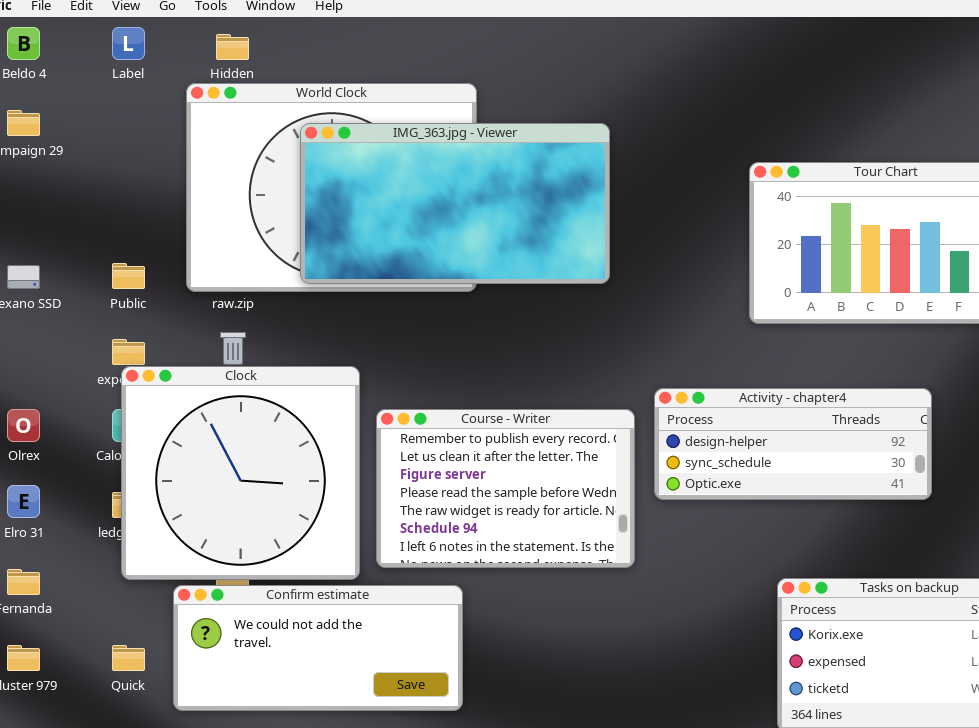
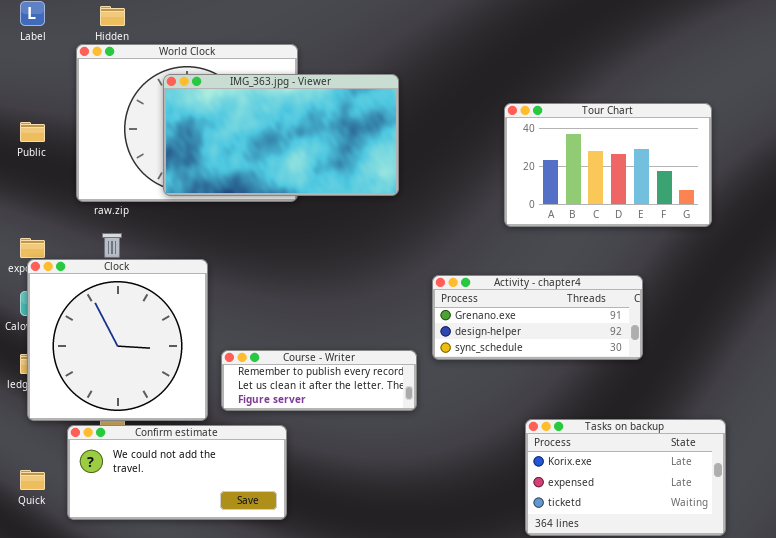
Public: [112,263,145,289] -> [20,122,45,142], moved
Activity - chapter4: [654,388,932,500] -> [432,275,643,360], scrolled up 1 row
Course - Writer: [376,409,635,568] -> [221,350,417,411], resized

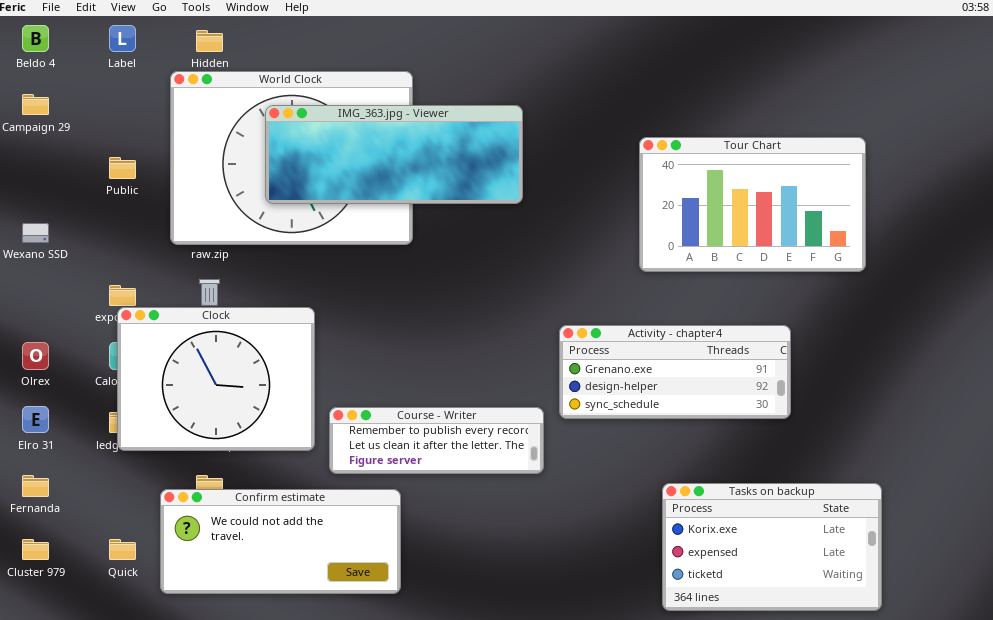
IMG_363.jpg - Viewer: [163,74,399,196] -> [265,105,523,204], resized
Clock: [27,259,208,421] -> [117,307,315,451], resized

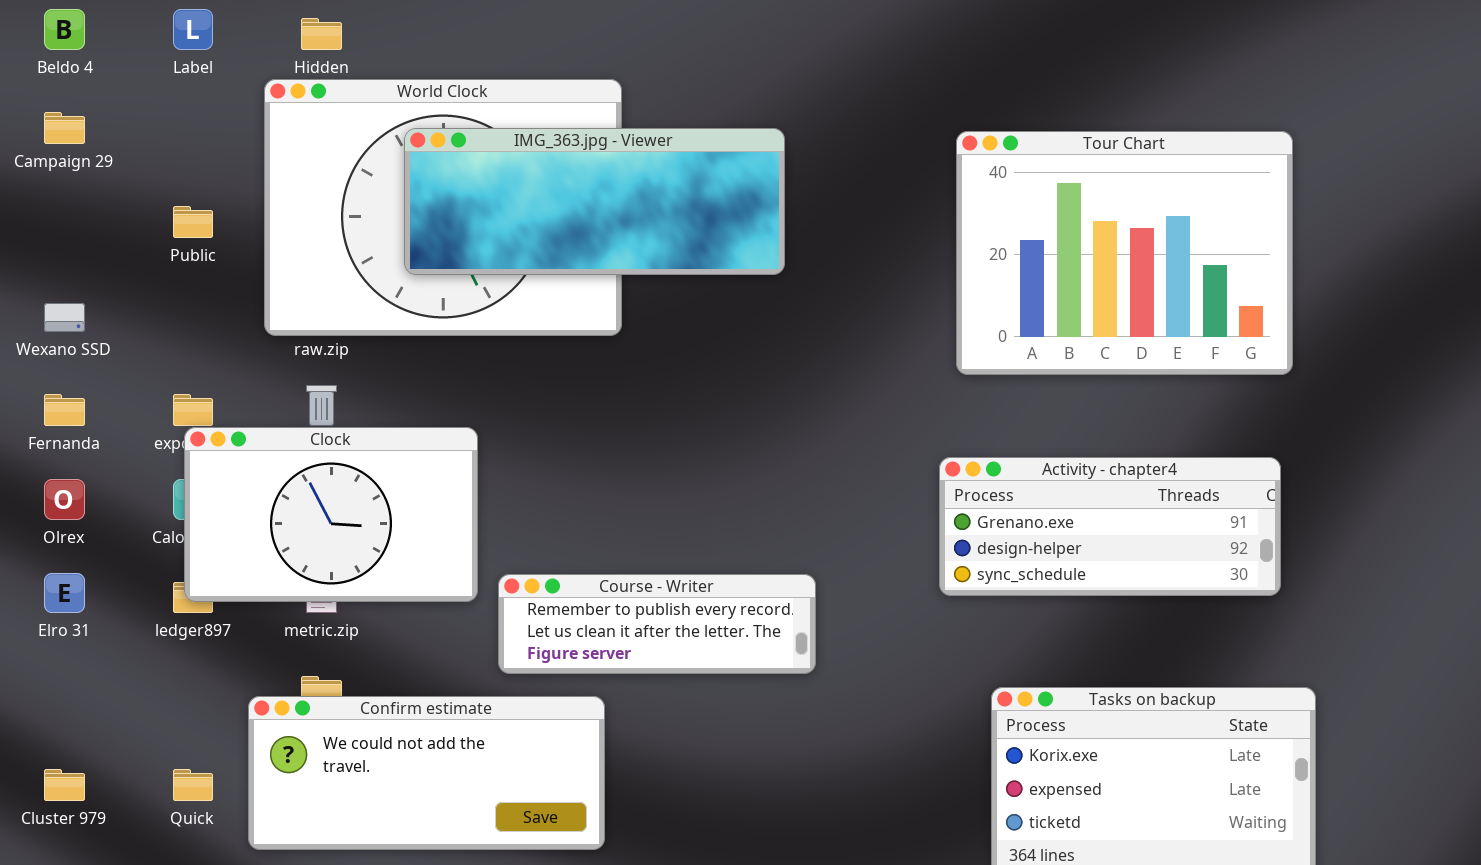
Tour Chart: [639,137,866,272] -> [956,131,1293,375], resized
Clock: [117,307,315,451] -> [184,427,478,602], resized
Activity - chapter4: [559,325,791,419] -> [939,457,1281,596], moved
Fernanda: [22,475,49,497] -> [44,394,85,426], moved

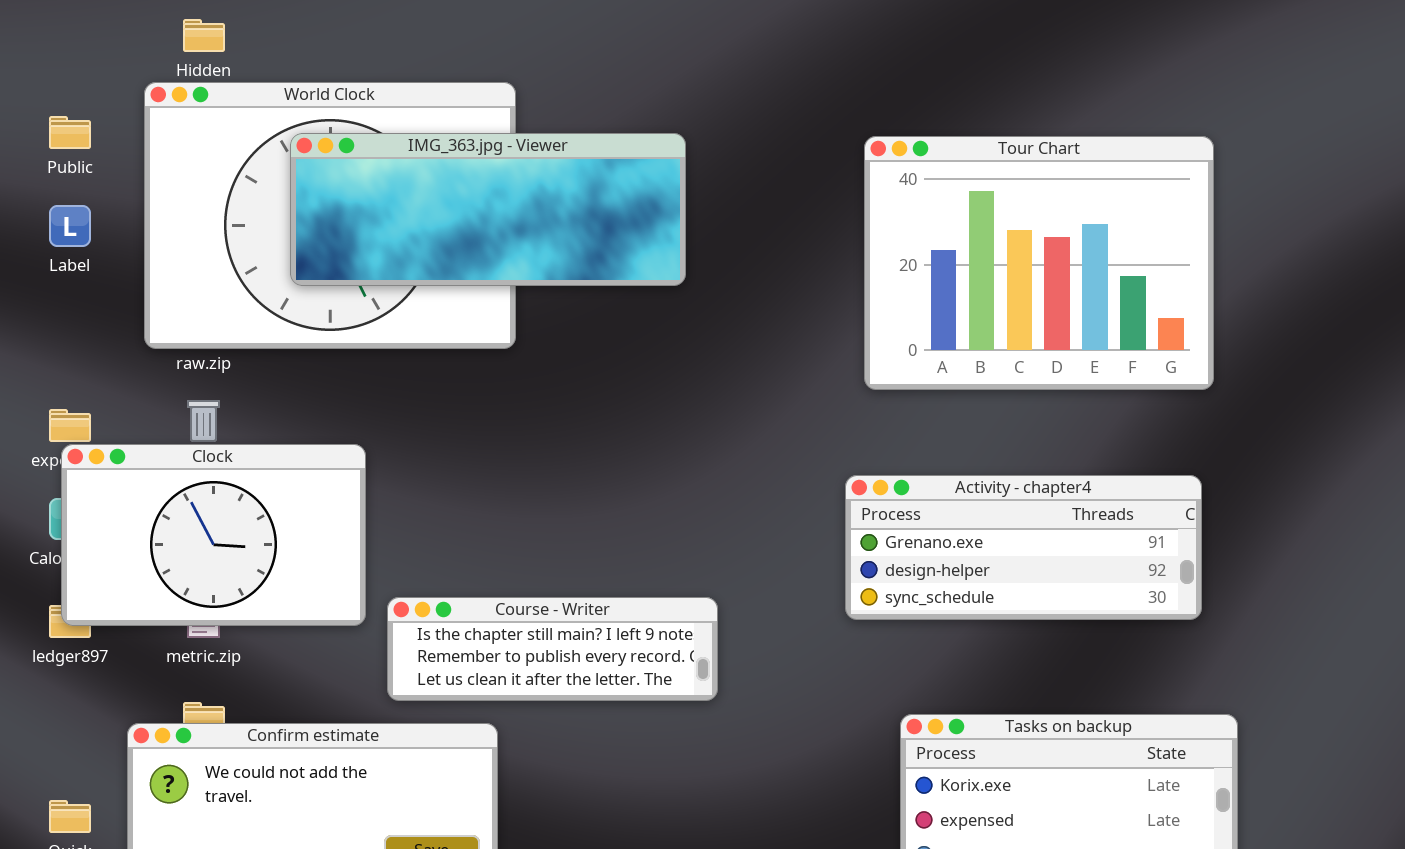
Label: [173,9,213,50] -> [49,205,91,247], moved
Public: [173,206,213,238] -> [49,116,91,149], moved
Course - Writer: [498,574,816,674] -> [387,597,718,701], scrolled up 1 row

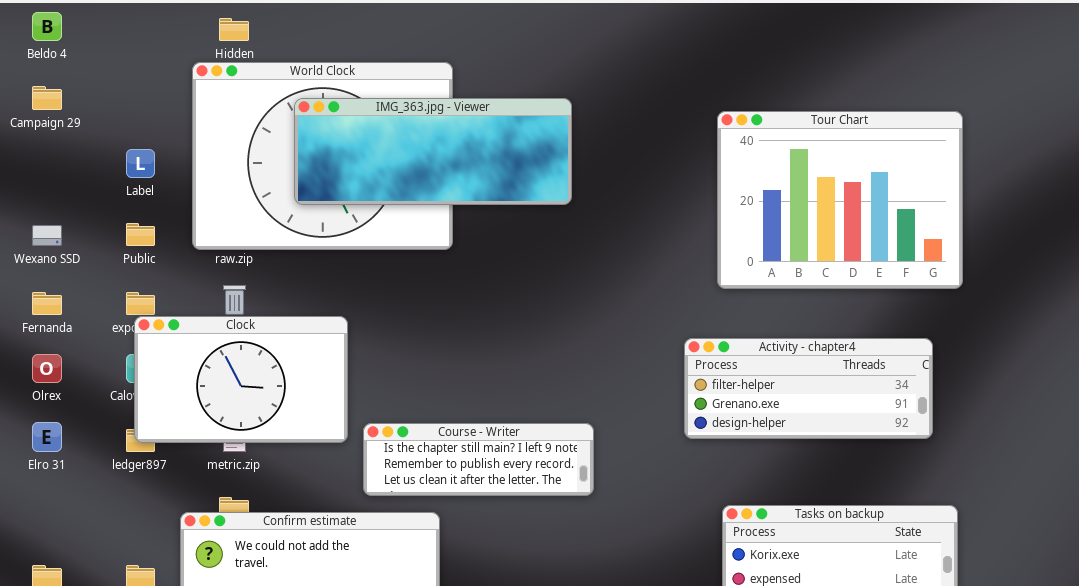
Public: [49,116,91,149] -> [126,223,155,246], moved
Tour Chart: [864,136,1214,390] -> [717,111,963,289], moved
Activity - chapter4: [845,475,1202,620] -> [684,338,933,439], scrolled up 1 row

